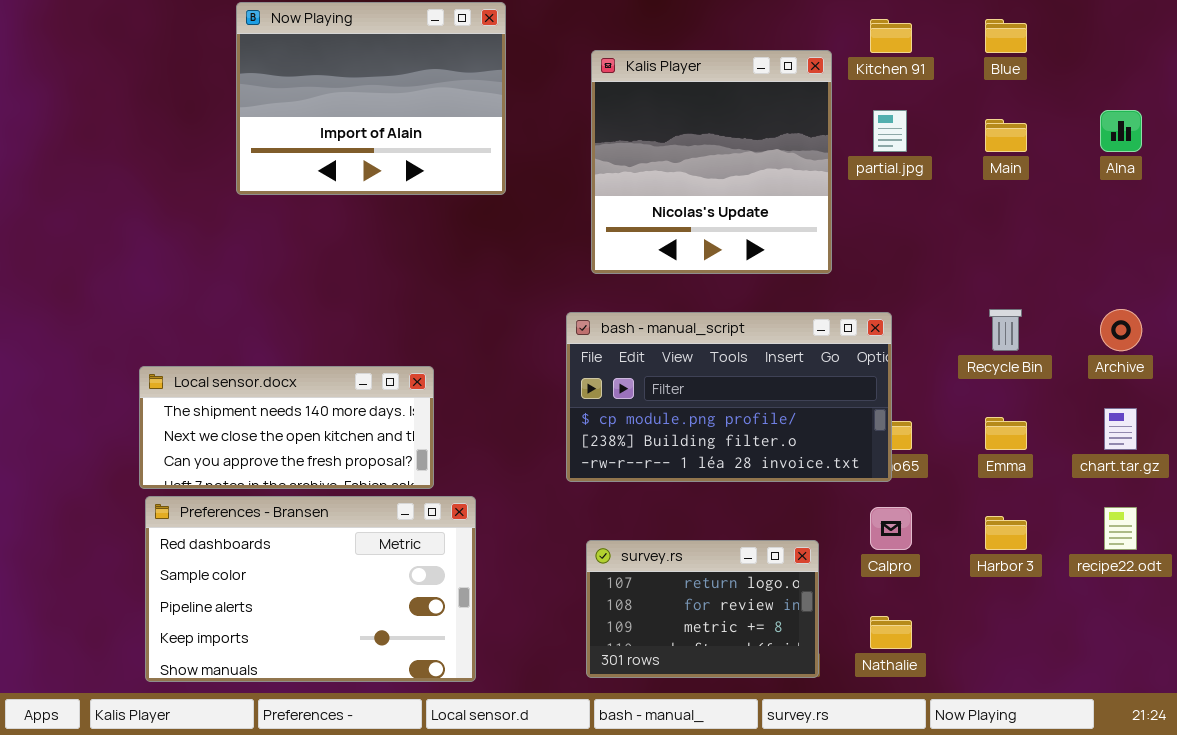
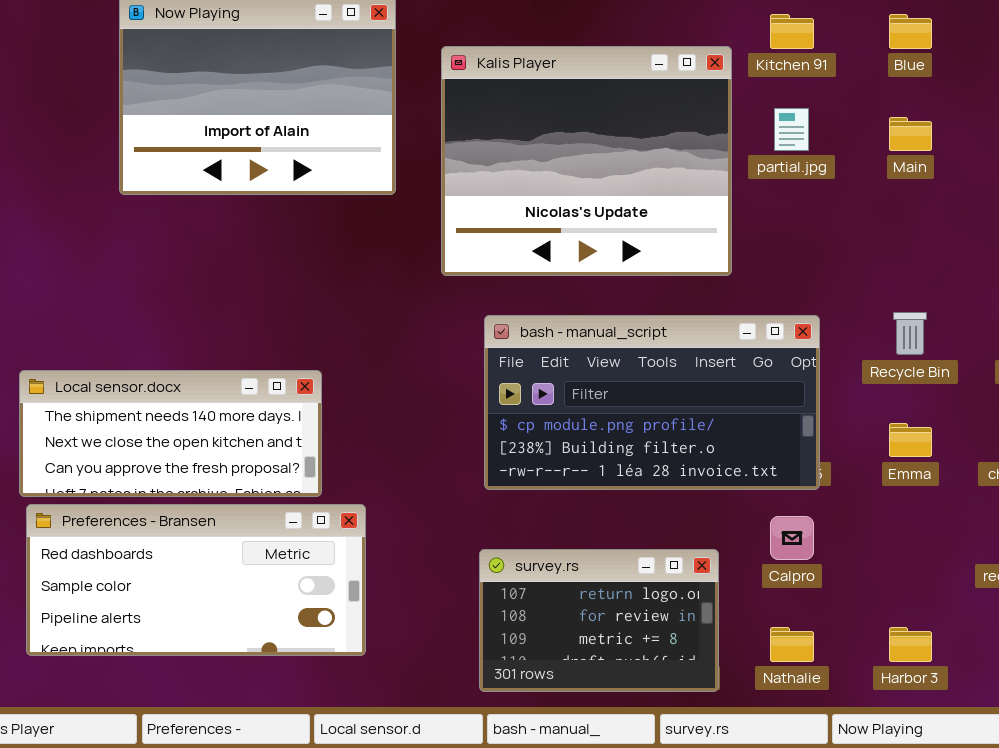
Kalis Player: [591,50,832,274] -> [441,46,732,276], resized
bash - manual_script: [566,312,892,482] -> [484,315,820,490], moved
Preferences - Bransen: [145,496,476,682] -> [26,504,366,656], resized
Harbor 3: [985,516,1027,550] -> [889,627,932,662], moved

